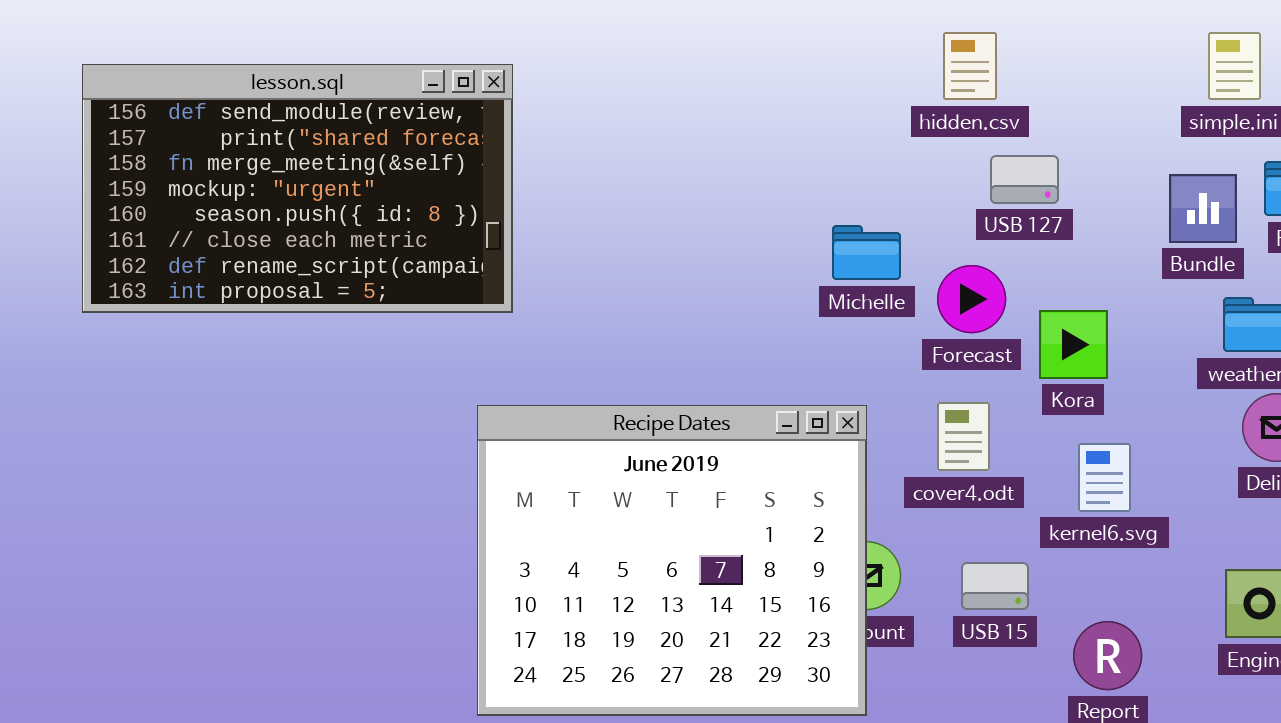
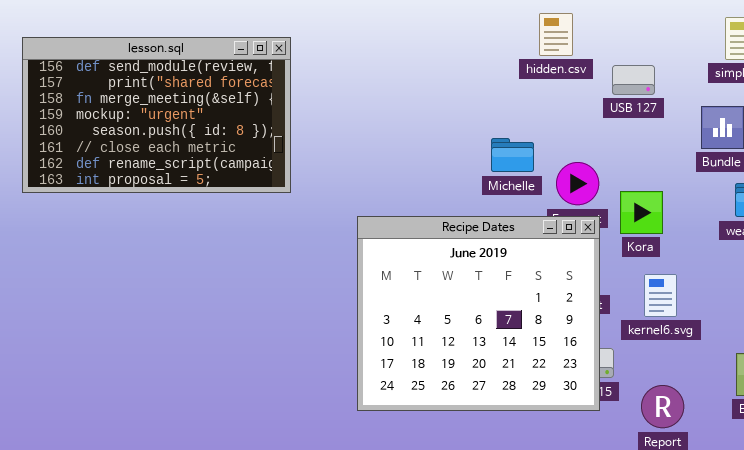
hidden.csv: [943,32,997,100] -> [539,13,573,56], moved
USB 127: [990,155,1059,204] -> [612,65,655,95], moved
Recipe Dates: [477,405,867,716] -> [357,216,600,411], moved

